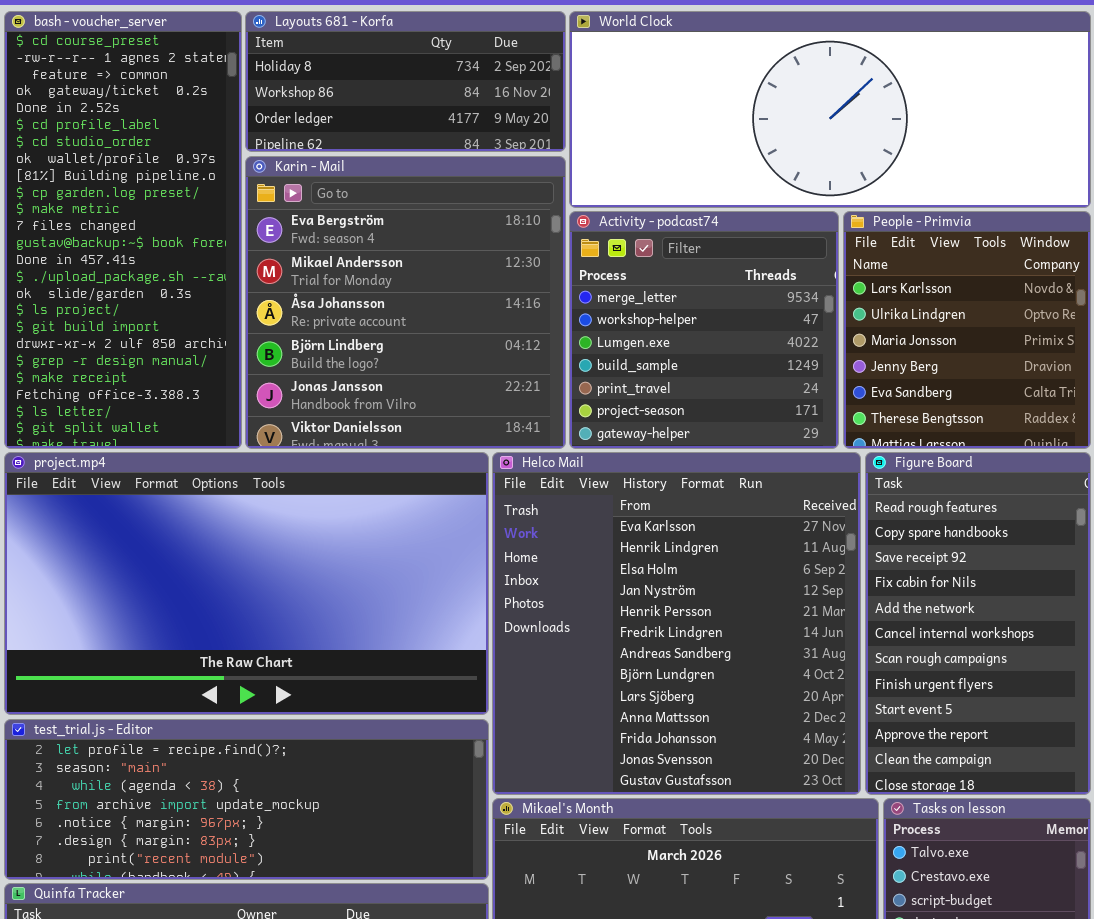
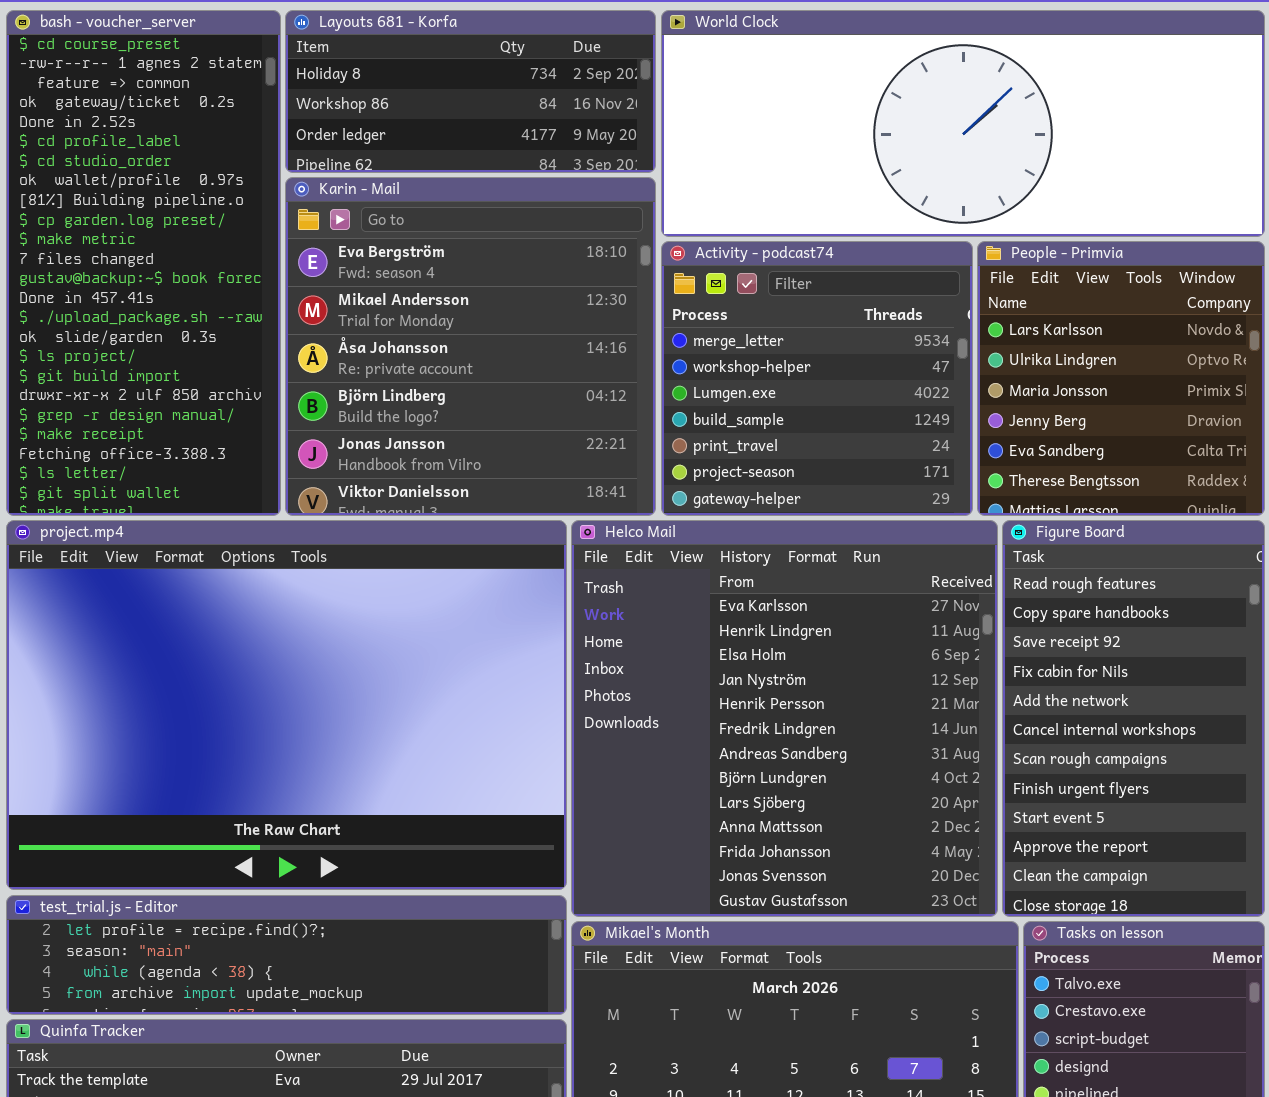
project.mp4: [4,452,489,715] -> [6,520,567,890], resized
test_trial.js - Editor: [4,719,489,880] -> [6,895,567,1015], resized

